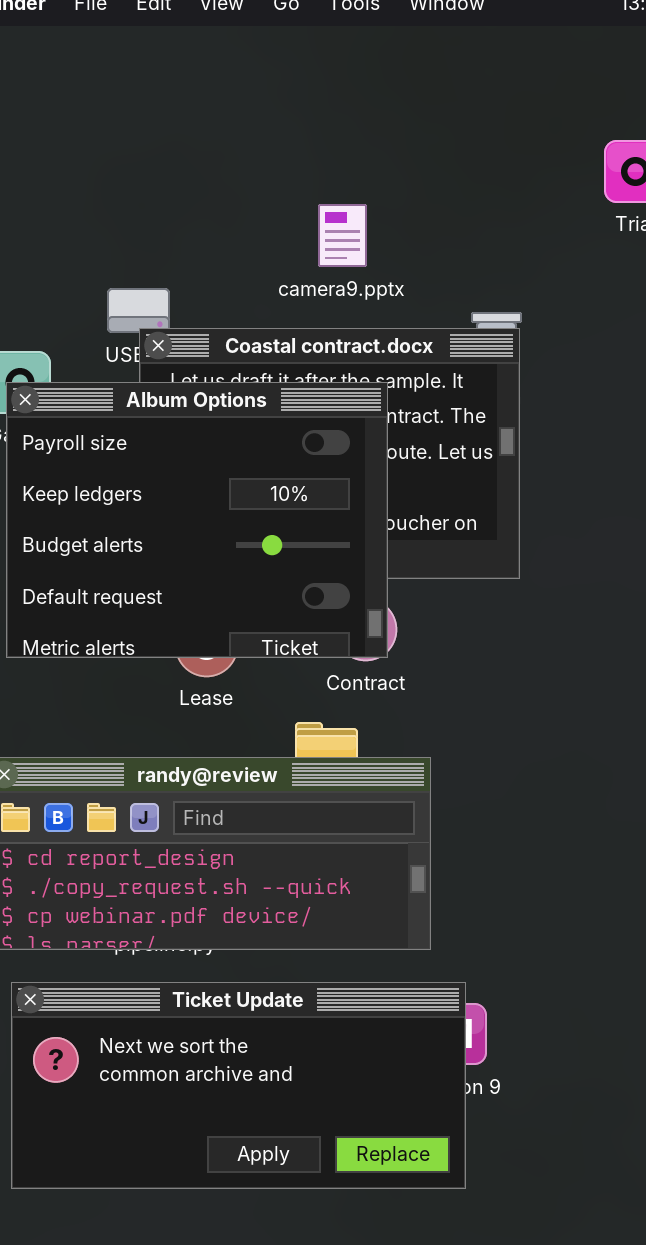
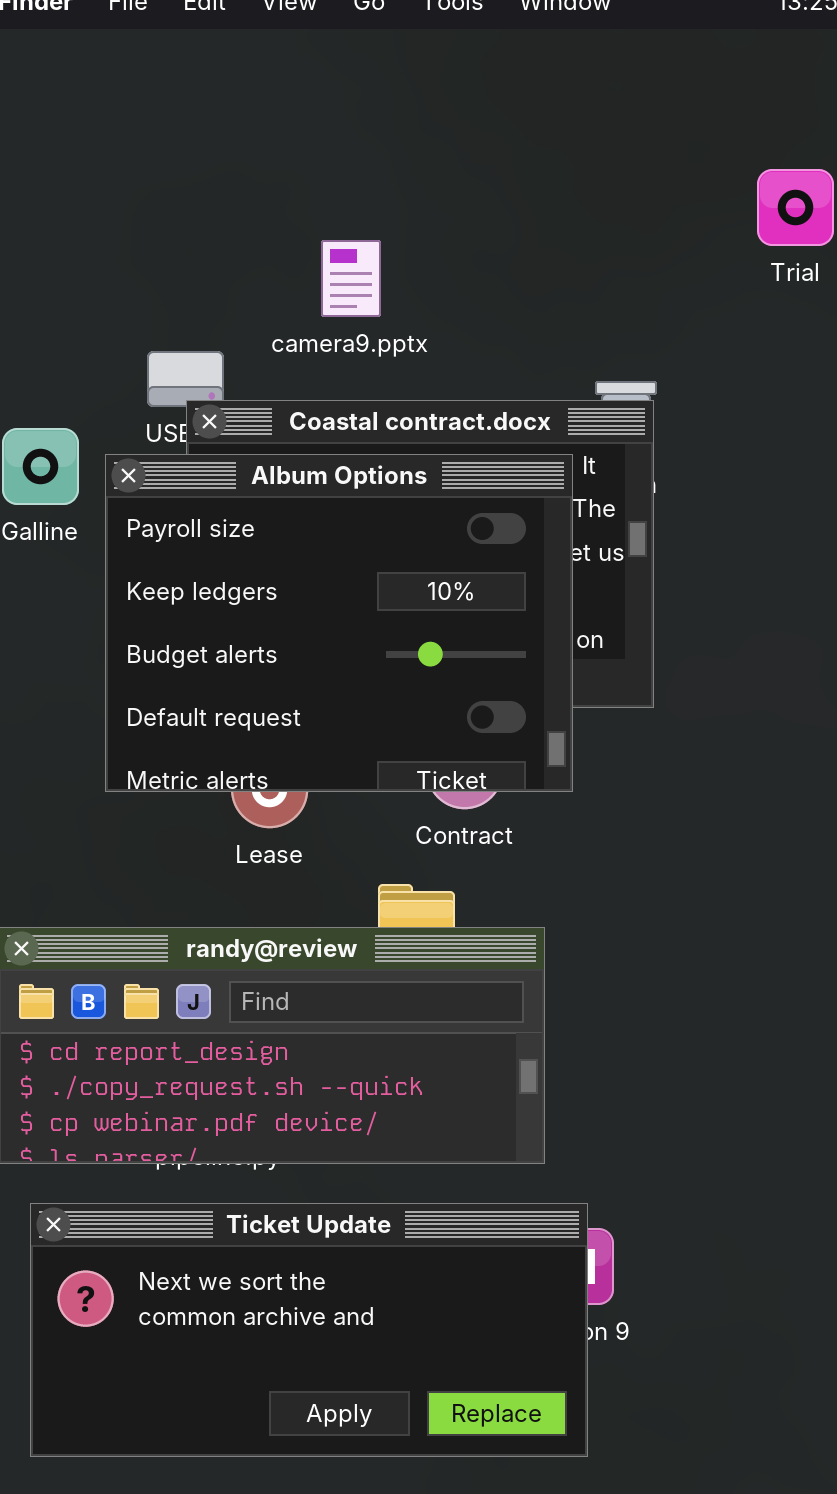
camera9.pptx: [318,204,367,267] -> [321,240,381,317], moved
Album Options: [6,382,388,658] -> [105,454,573,792], moved

